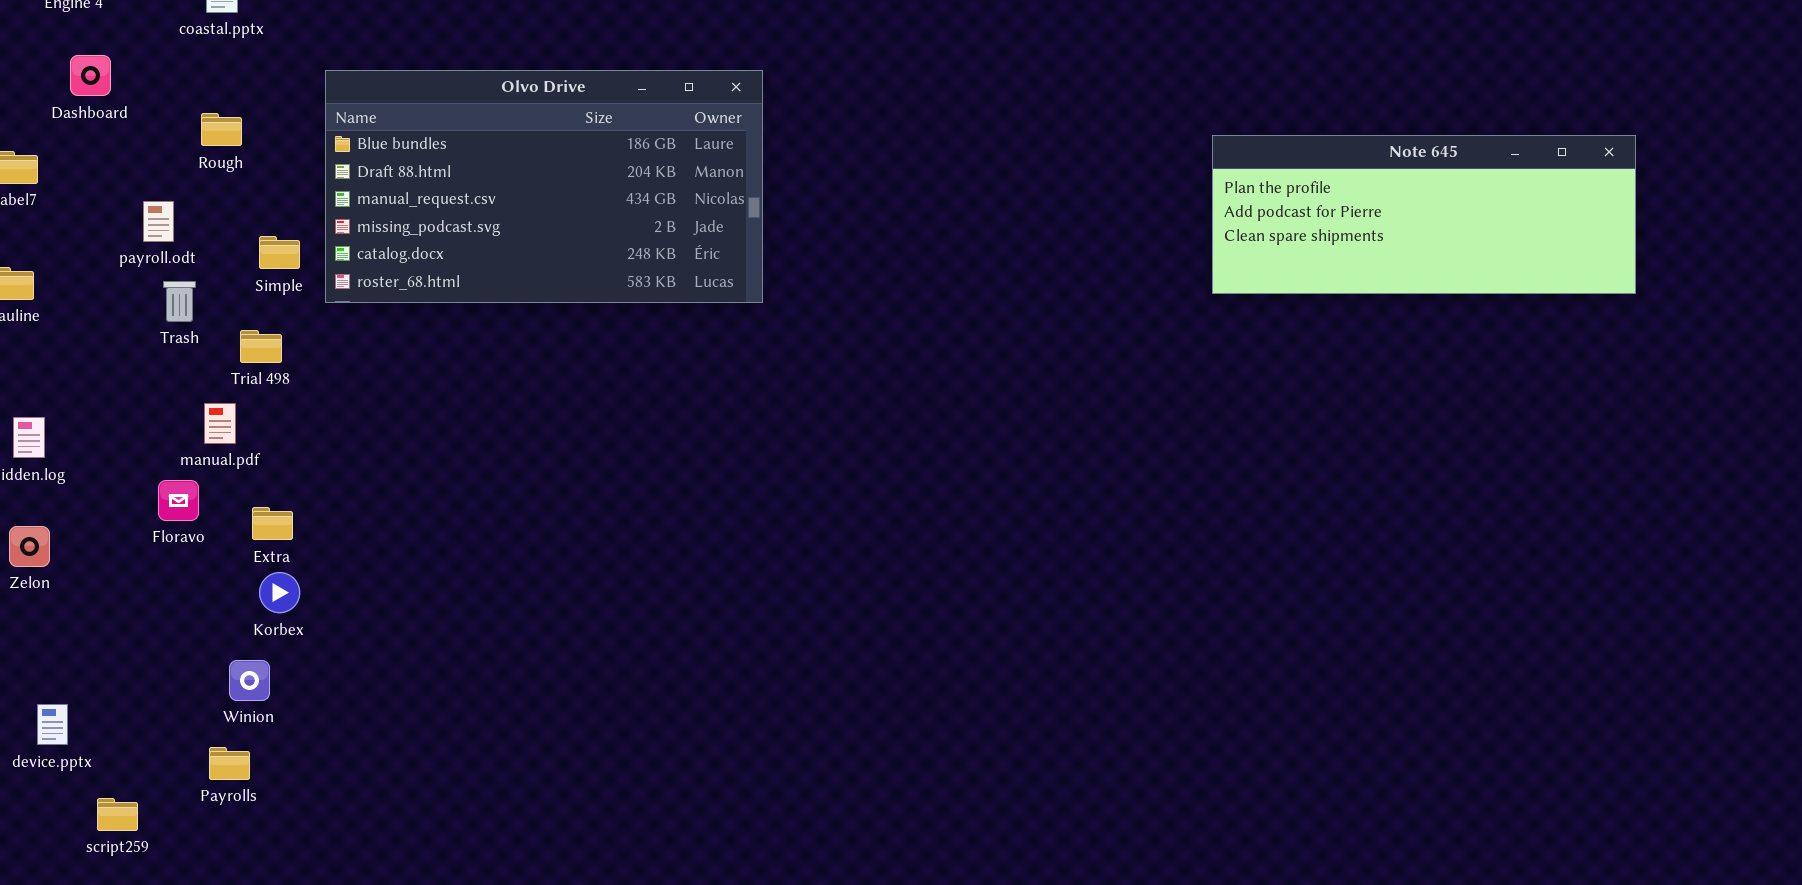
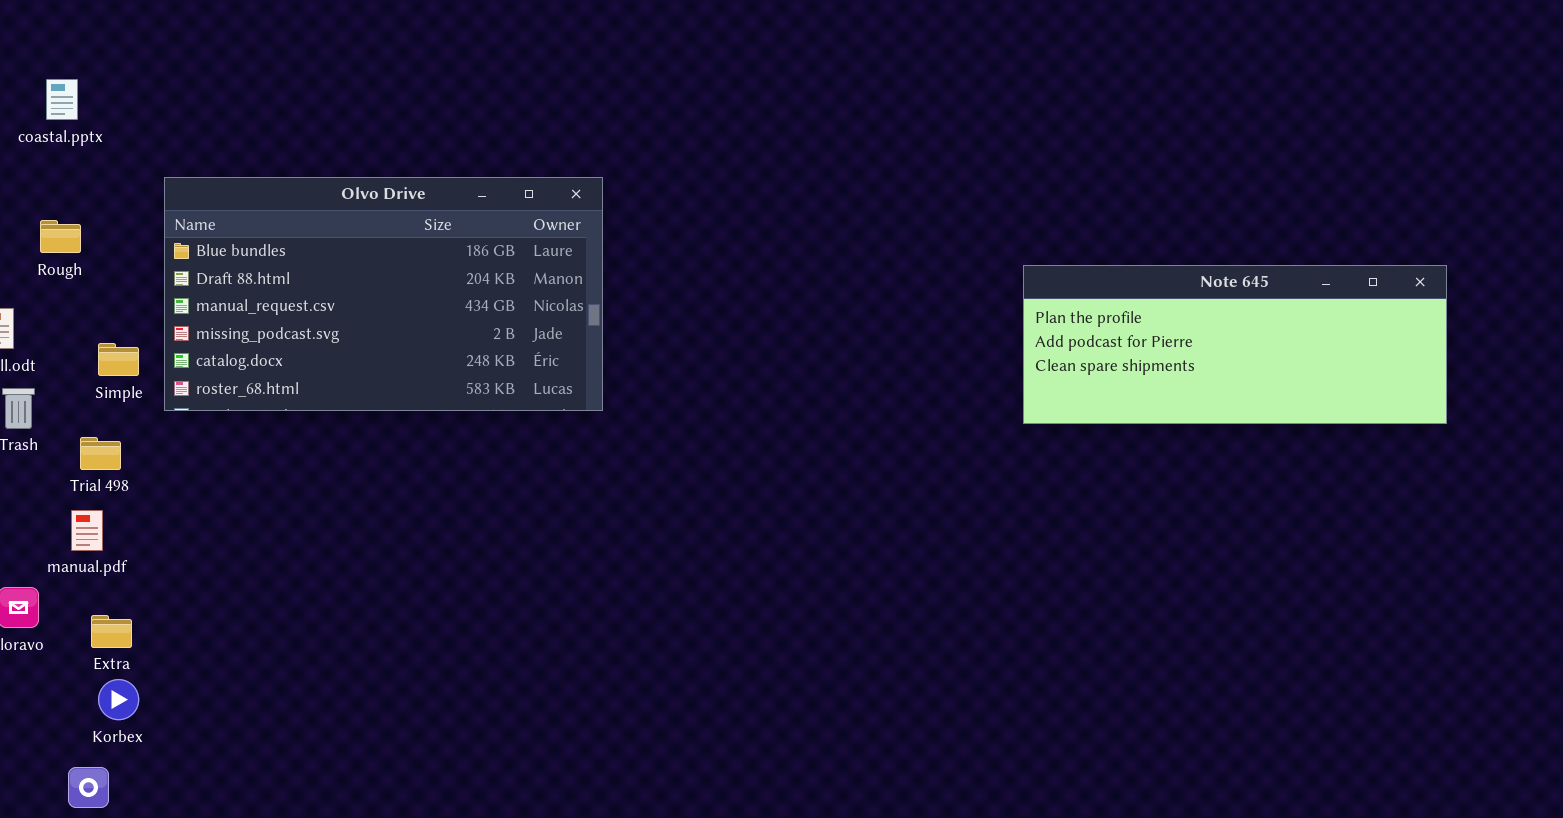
Note 645: [1212,135,1636,294] -> [1023,265,1447,424], moved
manual.pdf: [204,403,236,444] -> [71,510,103,551], moved

